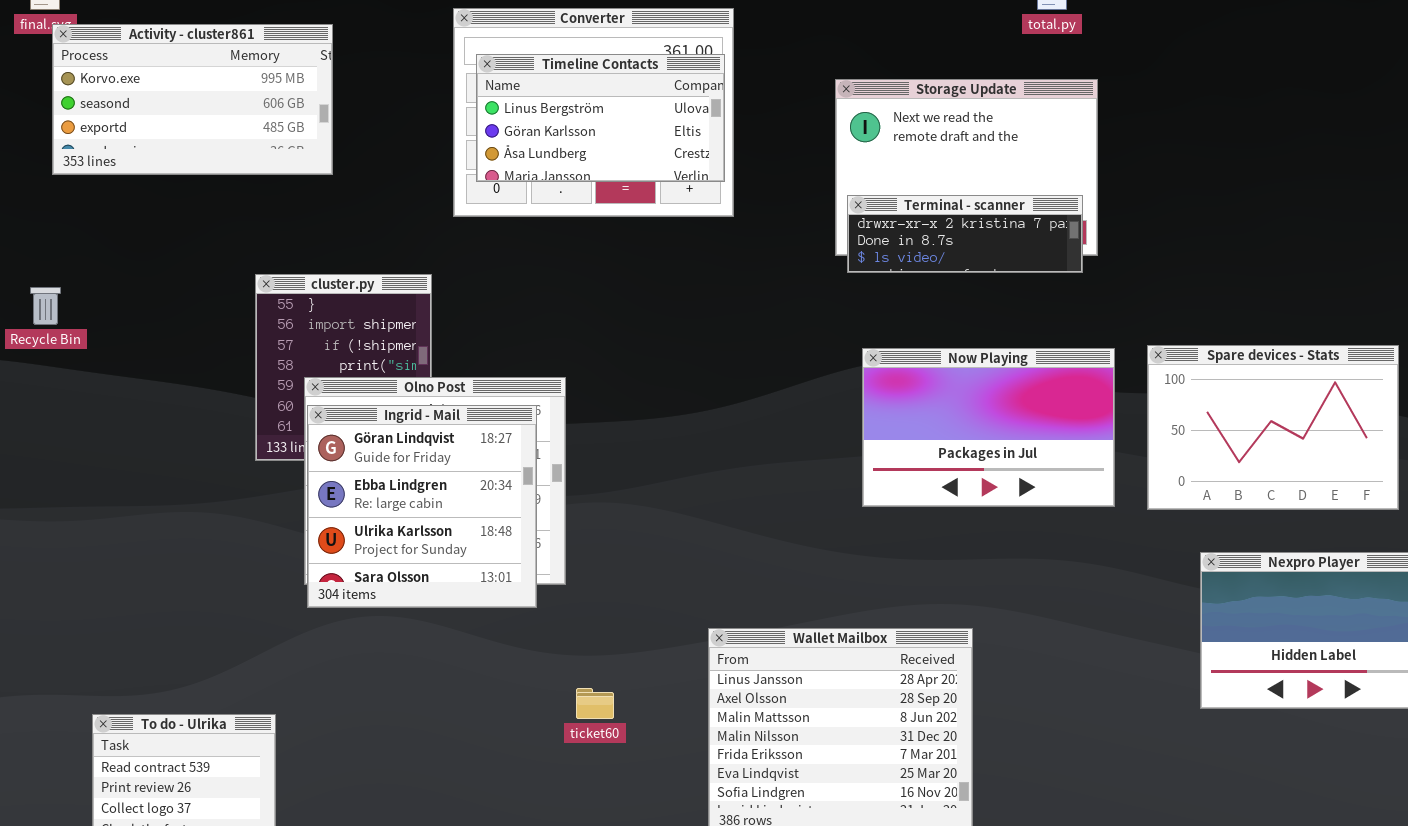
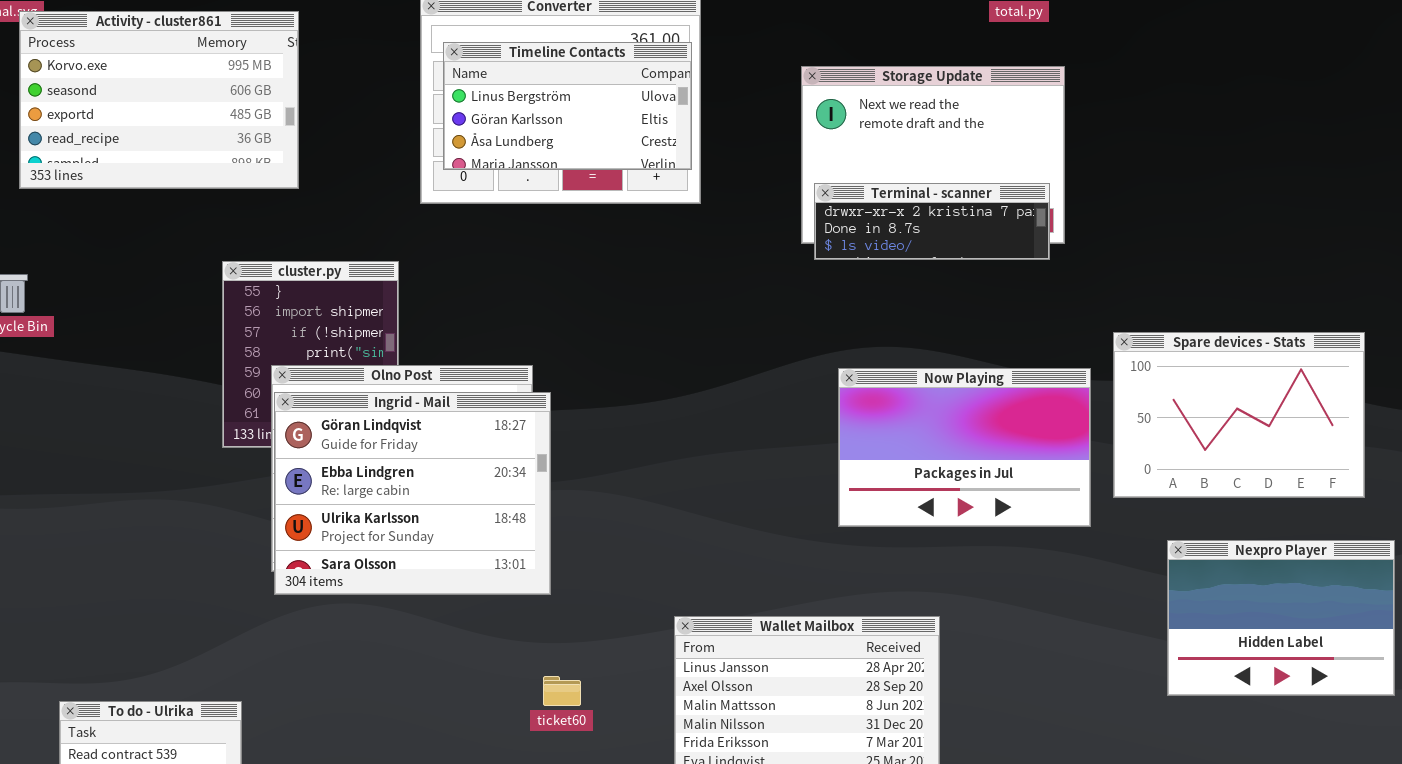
Activity - cluster861: [52,24,333,175] -> [19,11,299,189], resized
Now Playing: [862,348,1115,507] -> [838,368,1091,527], moved
Ingrid - Mail: [307,405,537,608] -> [274,392,551,595], resized

